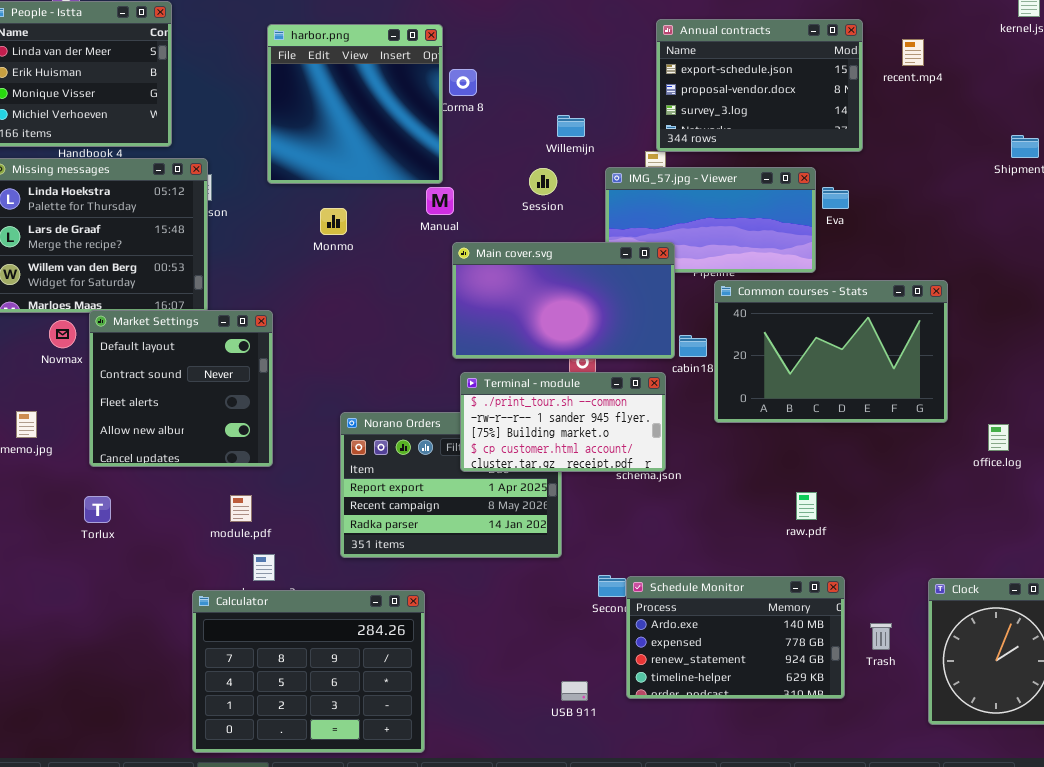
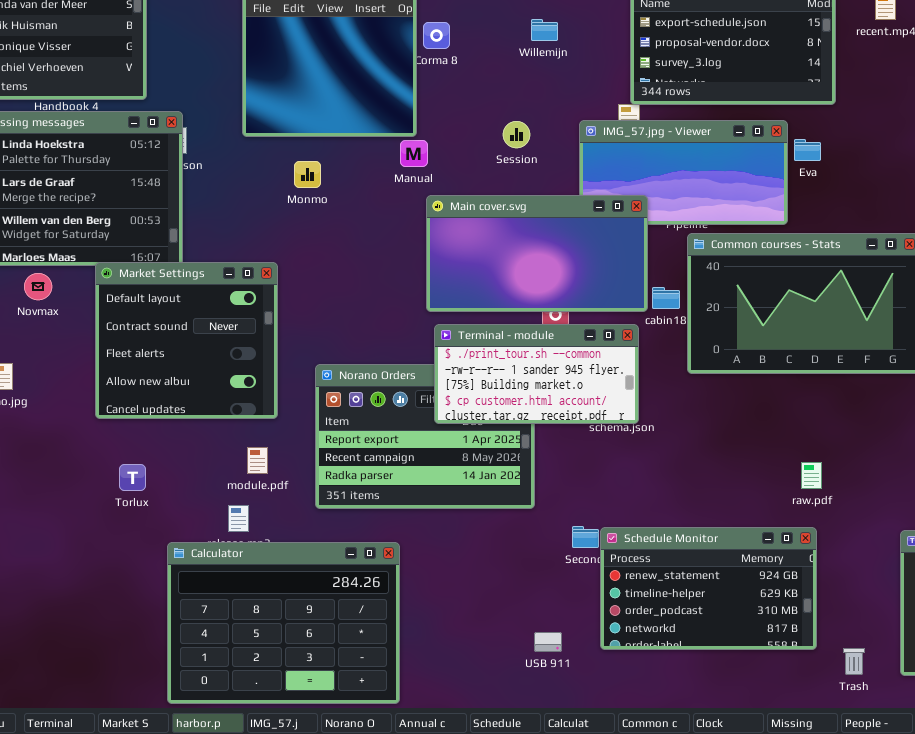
Willemijn: [557,115,585,137] -> [531,19,558,41], moved
Market Settings: [89,310,273,467] -> [95,262,278,419], moved
raw.pdf: [796,492,817,520] -> [801,462,822,489], moved
module.pdf: [230,495,252,522] -> [247,447,268,474], moved
Torlux: [84,496,111,523] -> [119,464,146,491], moved
Schedule Monitor: [626,576,845,699] -> [600,527,817,650], scrolled down 2 rows
Trash: [870,623,892,650] -> [843,648,865,675], moved

